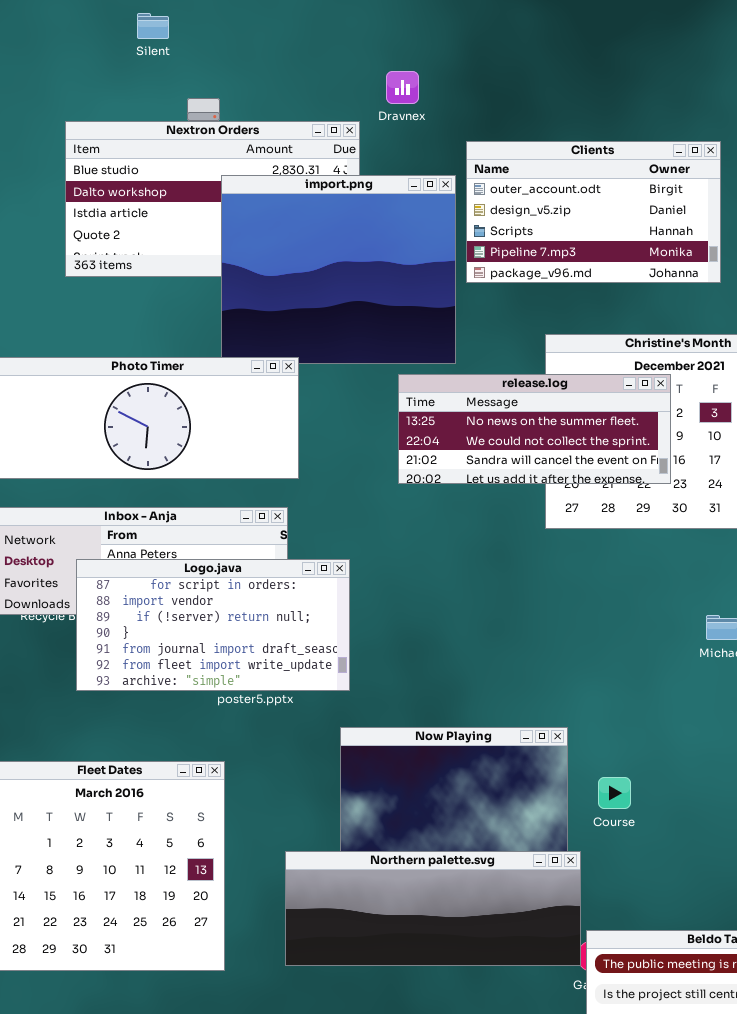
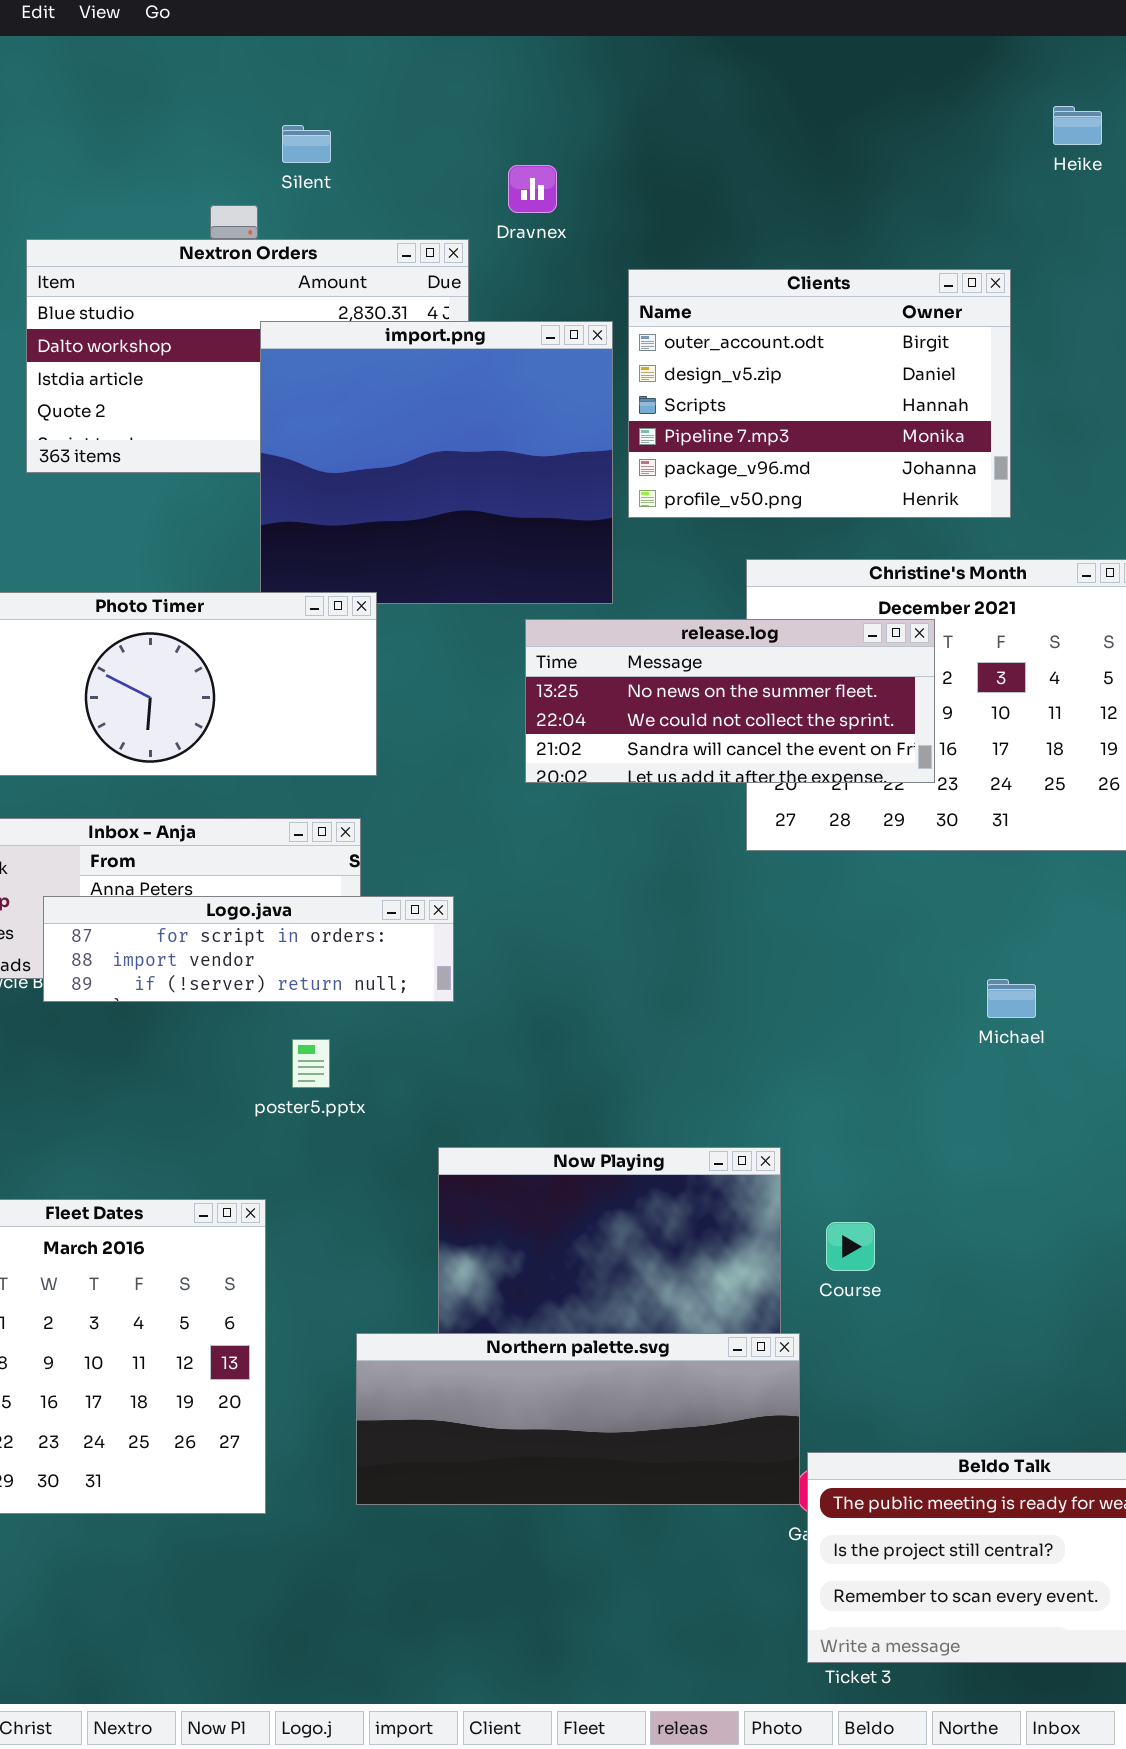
Silent: [137,13,169,39] -> [282,125,331,163], moved
Clients: [466,141,721,283] -> [628,269,1011,518], resized
Logo.java: [76,559,350,691] -> [43,896,454,1002], resized

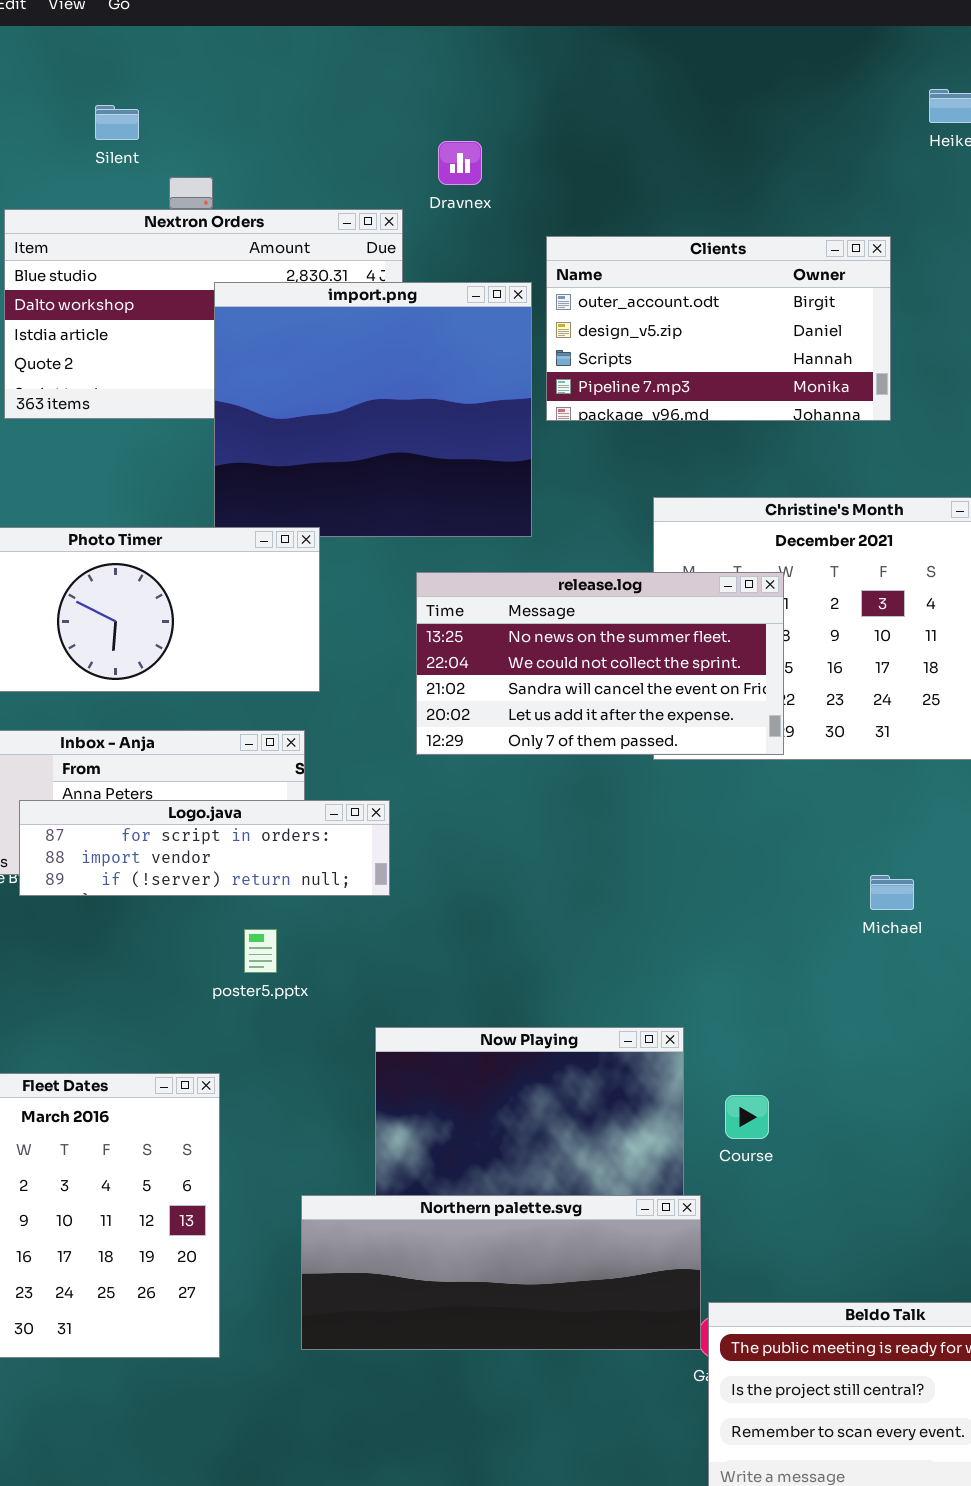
Silent: [282,125,331,163] -> [95,105,139,140], moved
Clients: [628,269,1011,518] -> [546,236,891,421], resized
release.log: [525,619,935,783] -> [416,572,784,755], moved, resized

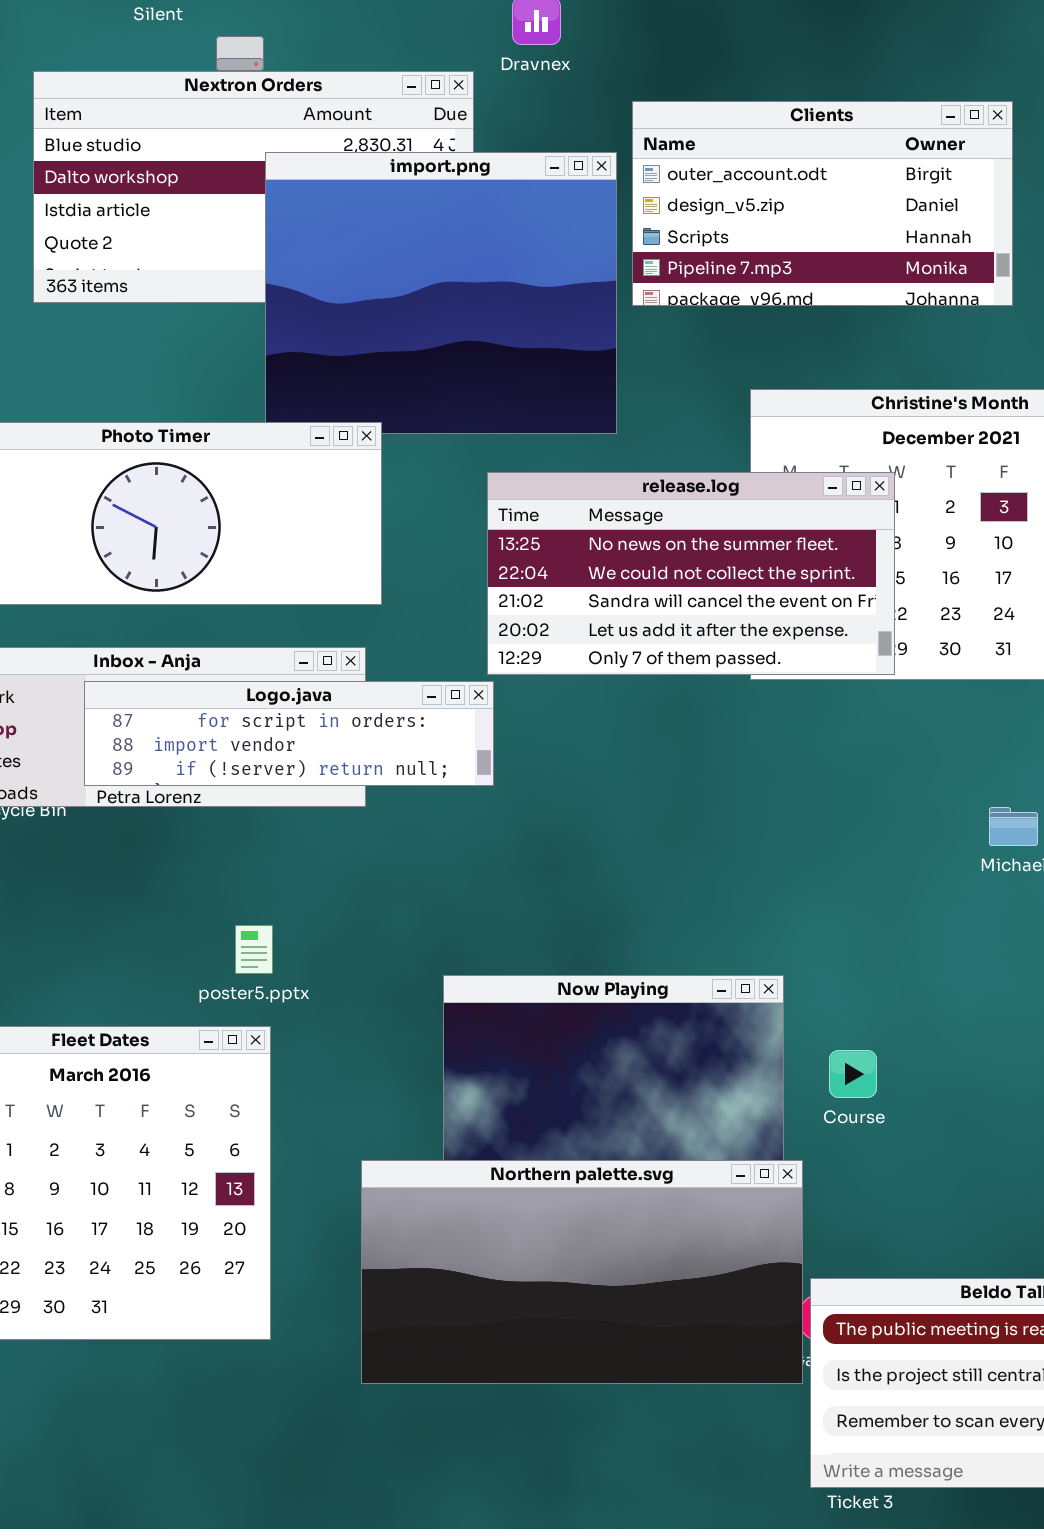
Logo.java: [19,800,390,896] -> [84,681,494,786], moved
poster5.pptx: [244,929,277,973] -> [235,925,273,974], moved
Northern palette.svg: [301,1195,701,1350] -> [361,1160,803,1384], resized

